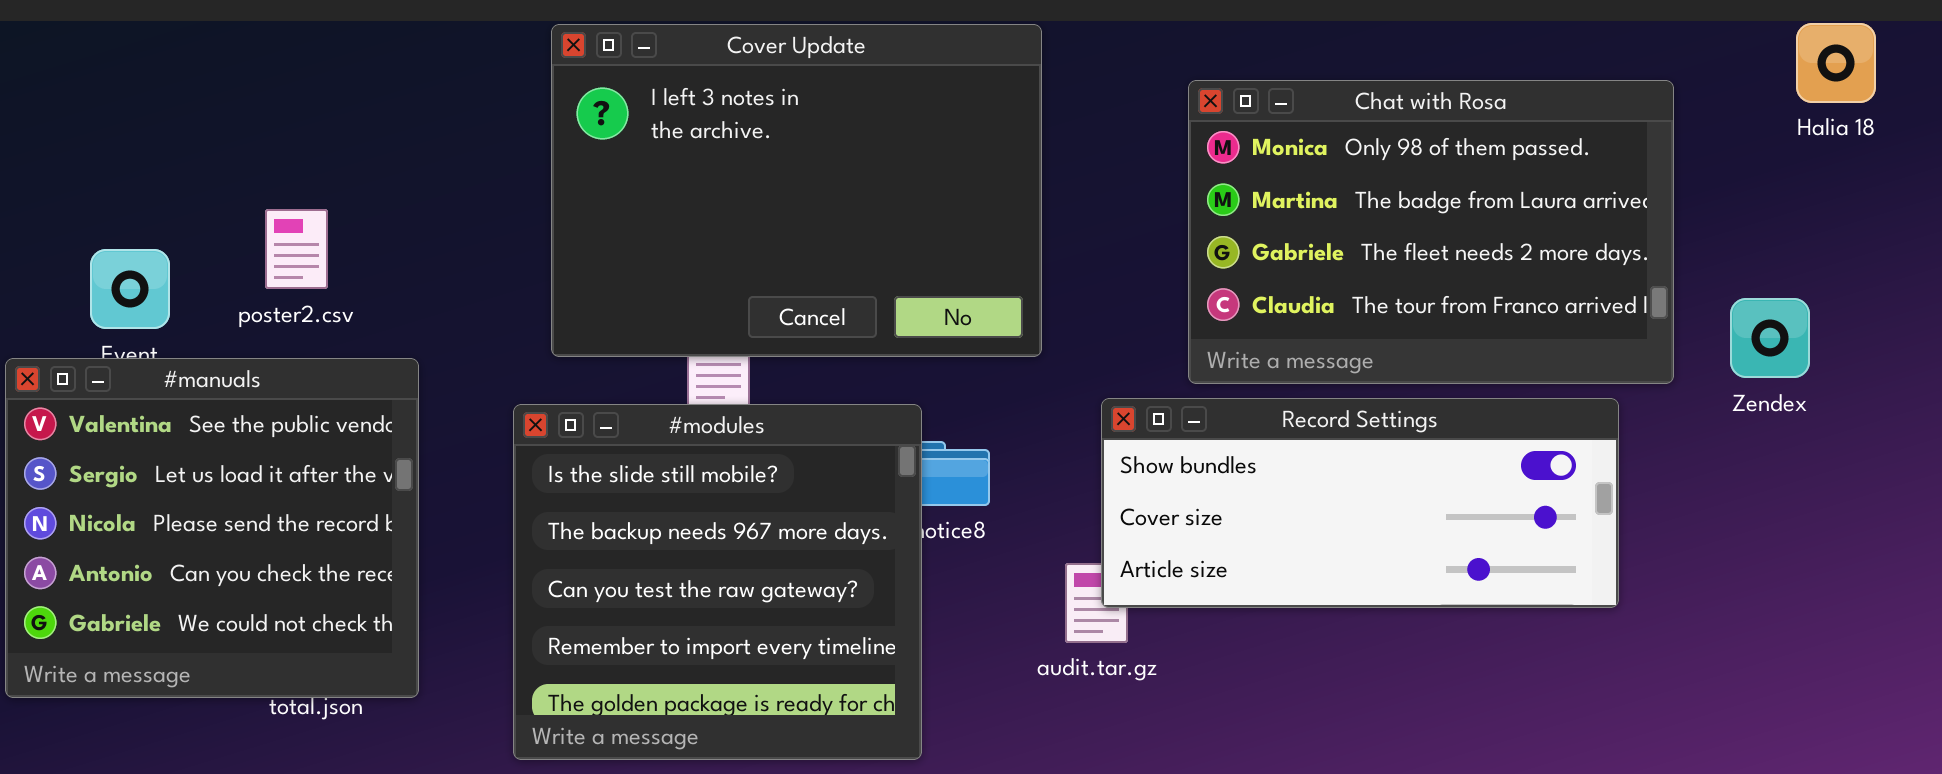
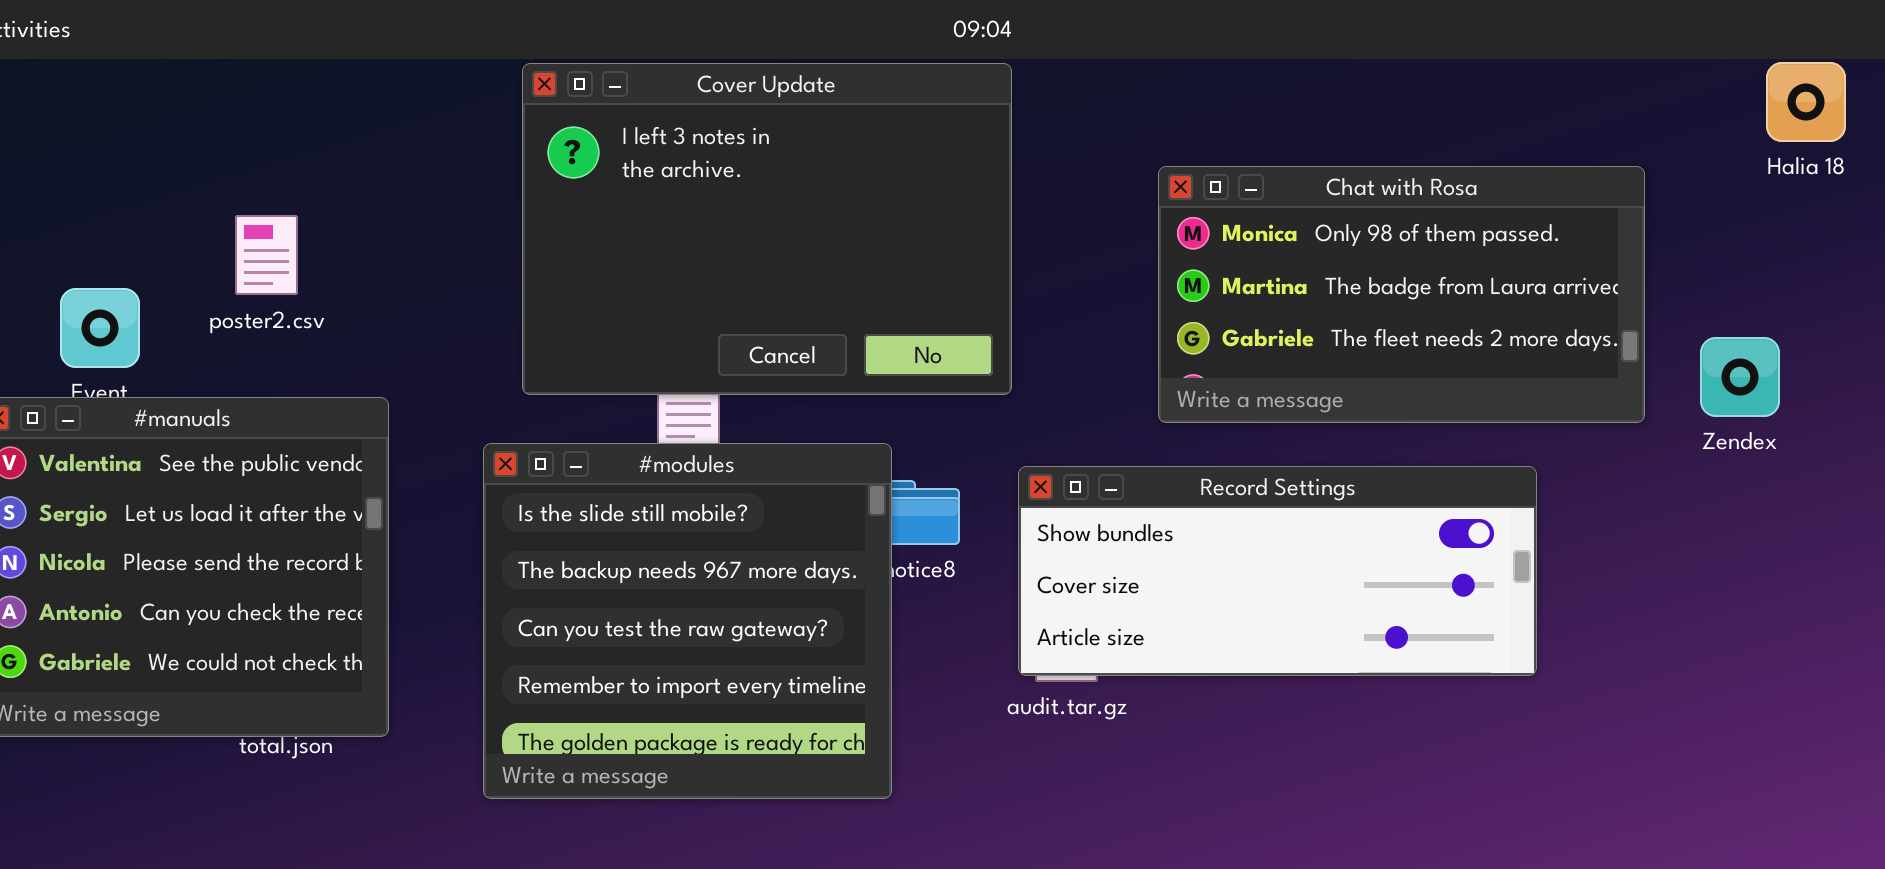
Chat with Rosa: [1188,80,1674,384] -> [1158,166,1645,423], resized
poster2.csv: [265,209,328,289] -> [235,215,298,295], moved
Record Settings: [1101,398,1619,608] -> [1018,466,1537,676], moved

